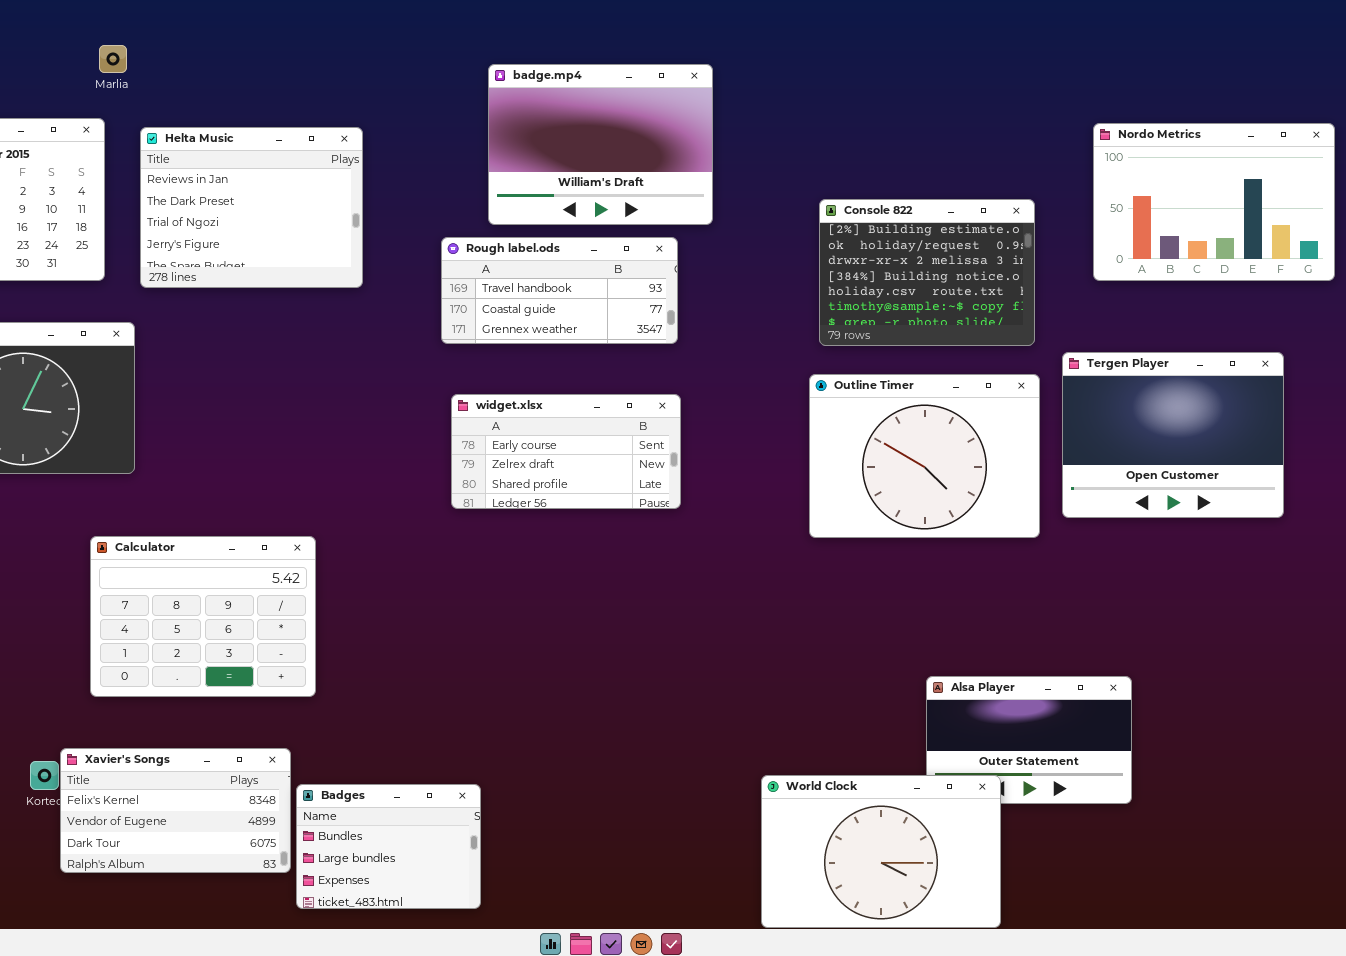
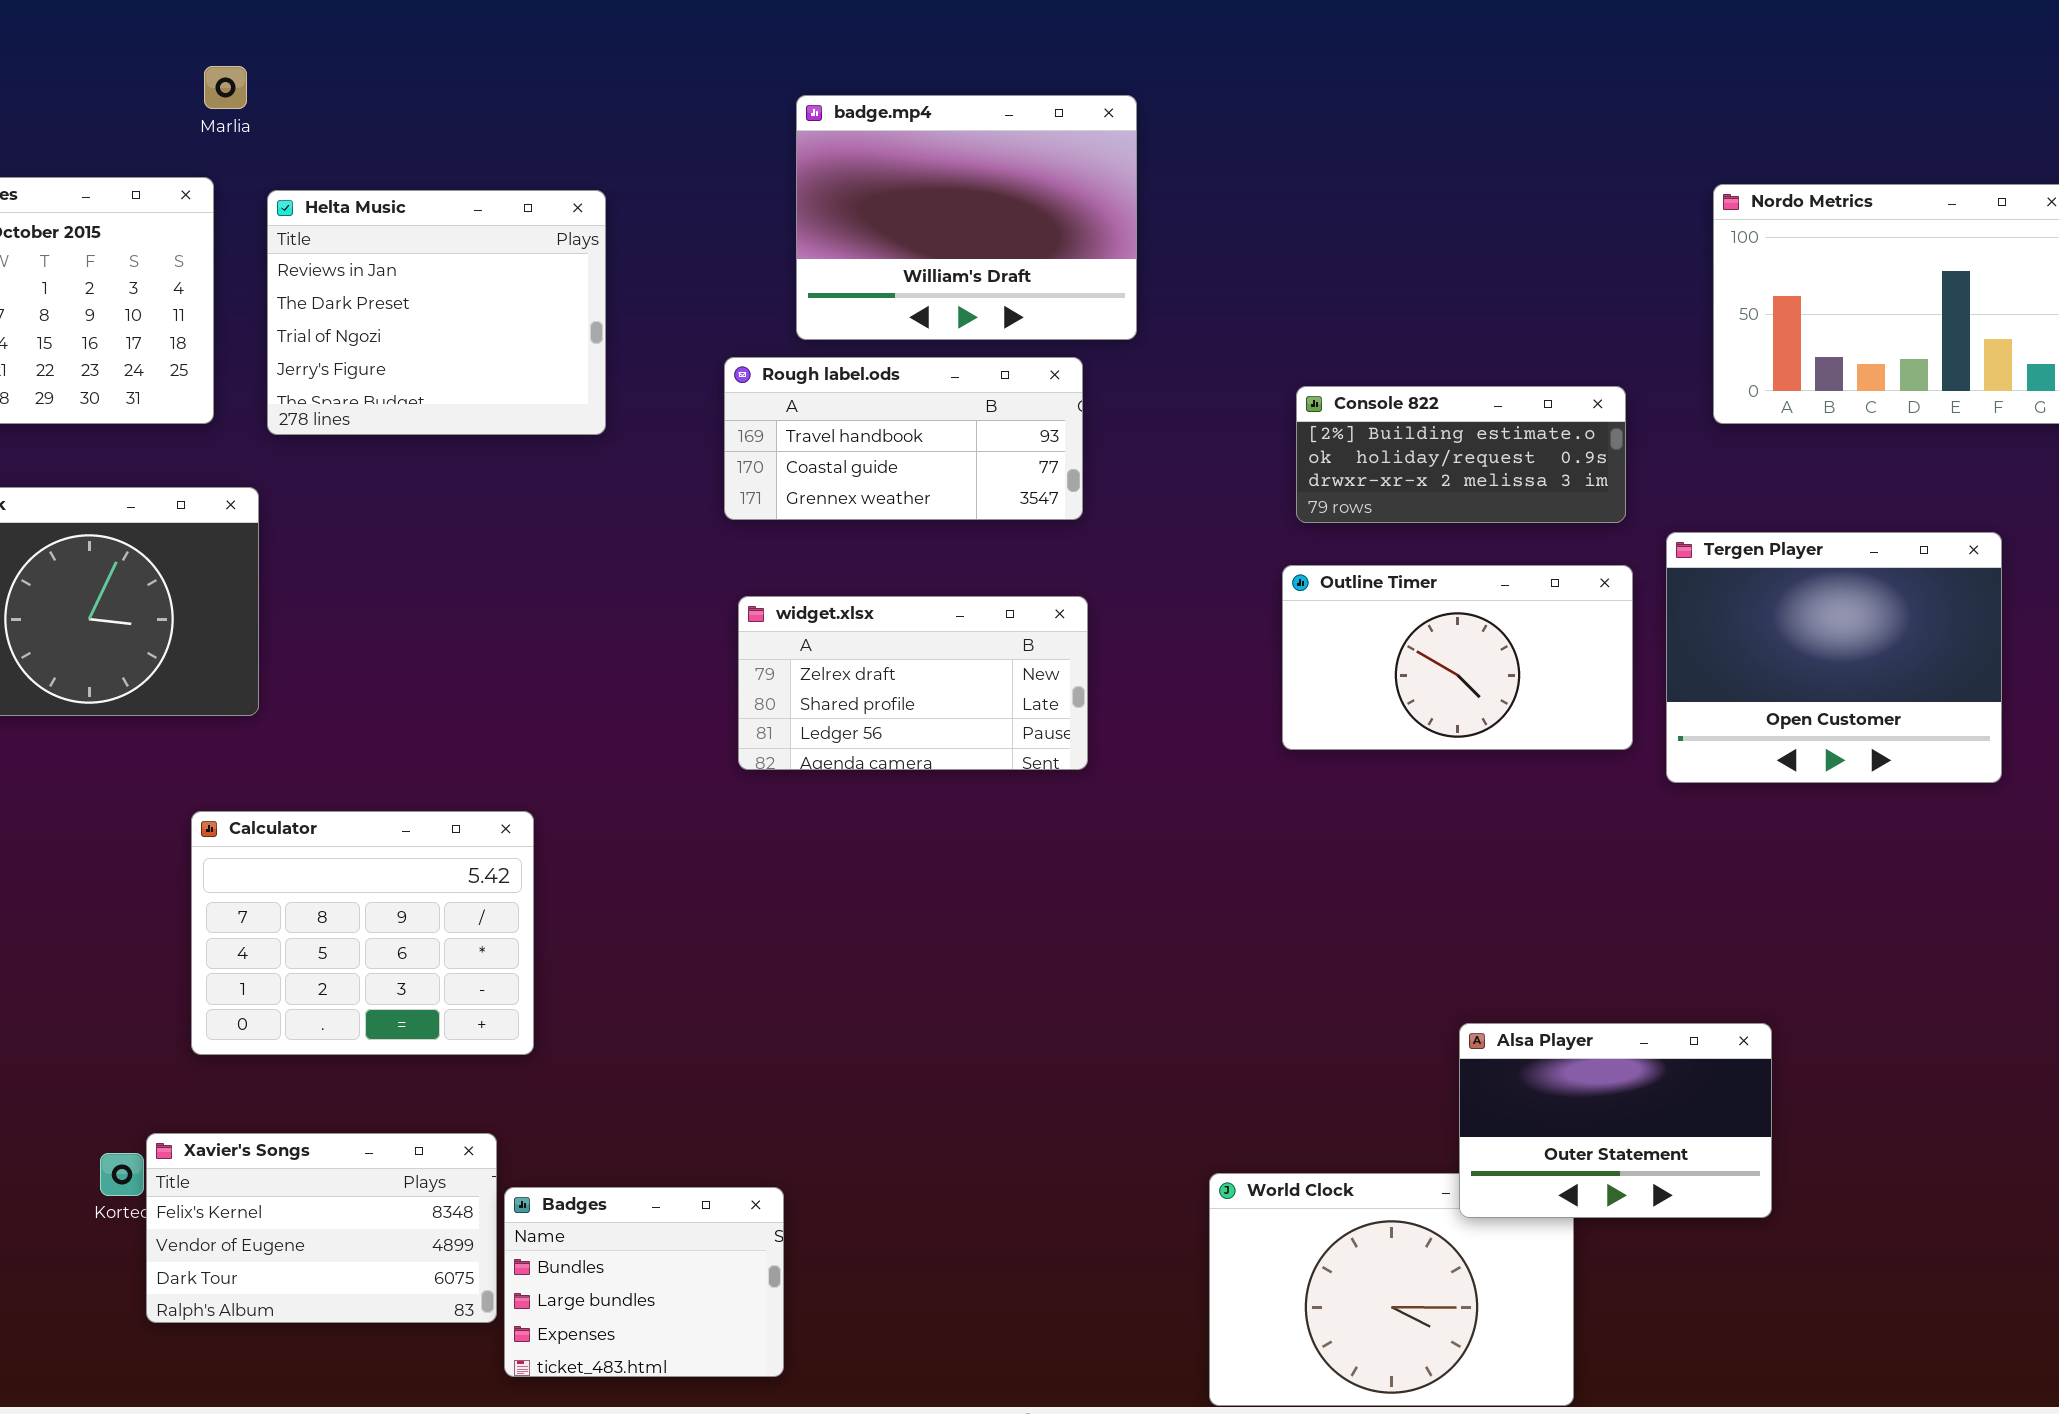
Console 822: [819,199,1035,346] -> [1296,386,1626,523], resized
Outline Timer: [809,374,1040,538] -> [1282,565,1633,750], resized
widget.xlsx: [451,394,681,509] -> [738,596,1088,770], scrolled down 1 row
Alsa Player: [926,676,1132,804] -> [1459,1023,1772,1218], raised

